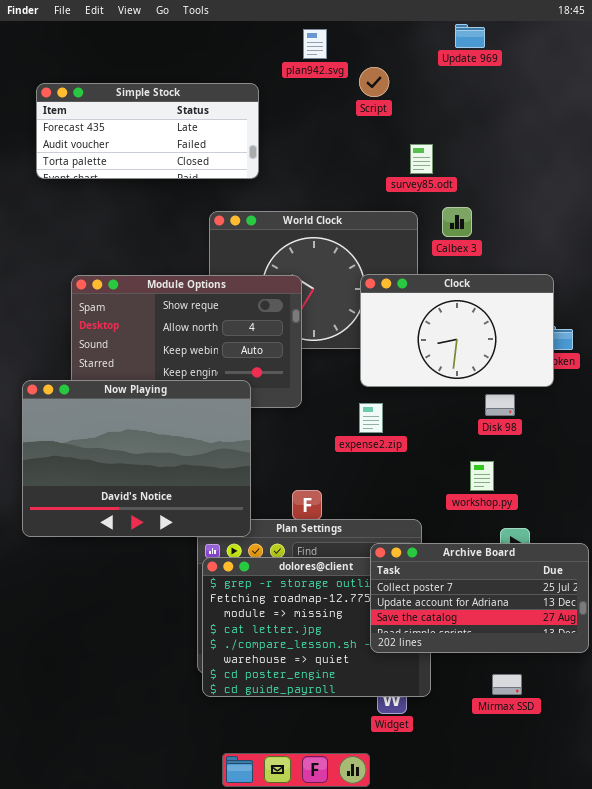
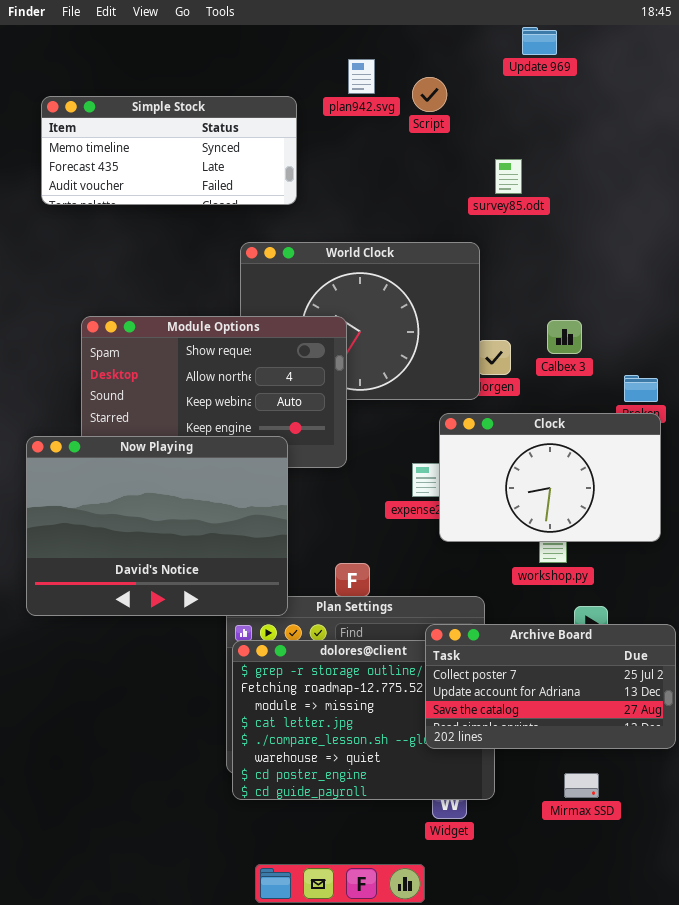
plan942.svg: [303,29,327,59] -> [348,59,375,94], moved
Simple Stock: [36,83,259,179] -> [41,96,297,205], scrolled up 1 row
survey85.odt: [410,144,433,174] -> [495,159,522,194], moved
Calbex 3: [442,207,472,237] -> [547,320,582,354], moved
Clock: [360,274,554,387] -> [439,413,661,542], moved

